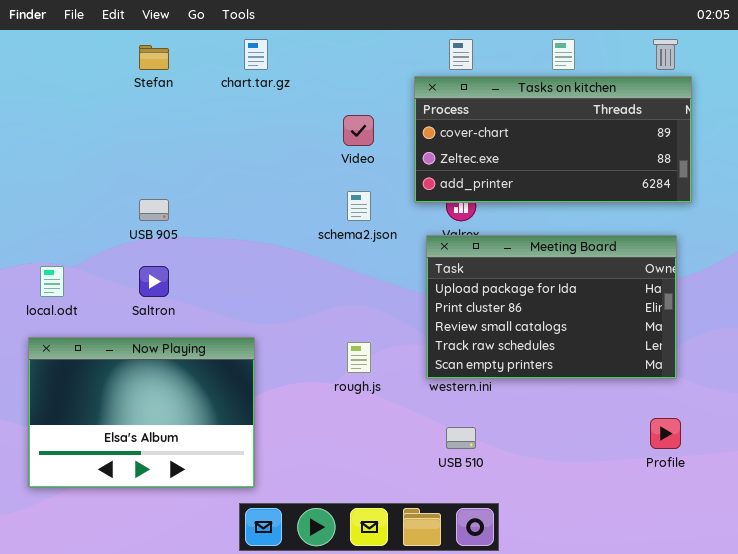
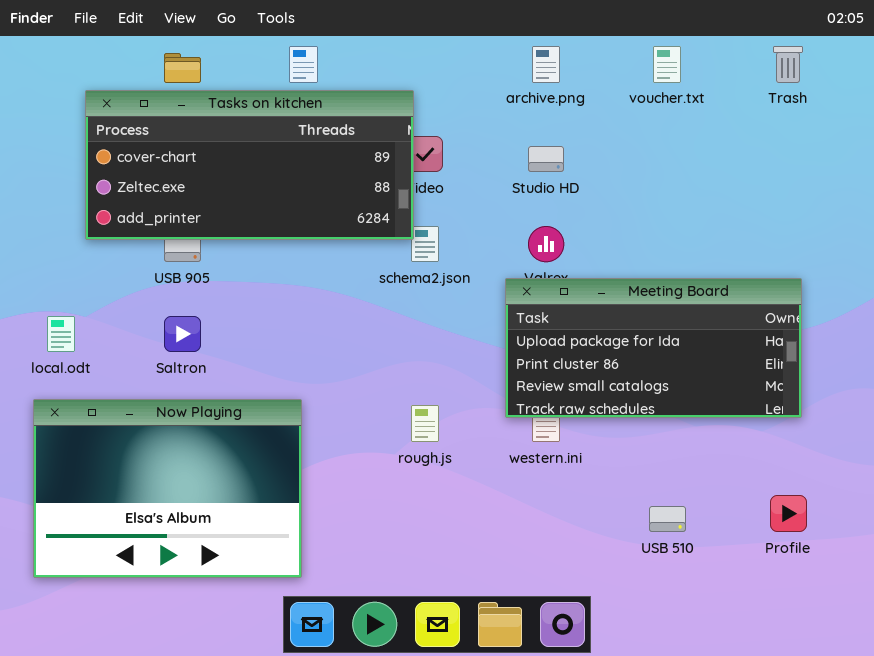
Tasks on kitchen: [414,76,692,203] -> [85,90,414,240], moved
Meeting Board: [426,235,677,379] -> [505,278,802,418], resized
USB 510: [446,427,476,449] -> [649,506,686,532], moved

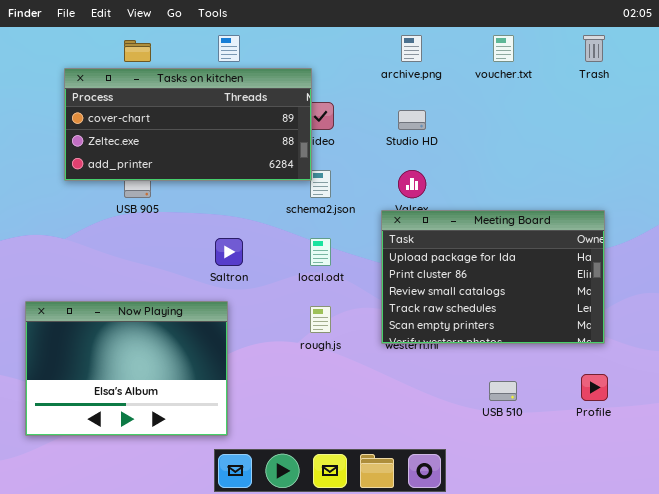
Meeting Board: [505,278,802,418] -> [381,210,605,344], resized
local.odt: [47,316,75,352] -> [310,238,331,266], moved
Saltron: [164,316,201,352] -> [215,238,243,266], moved

